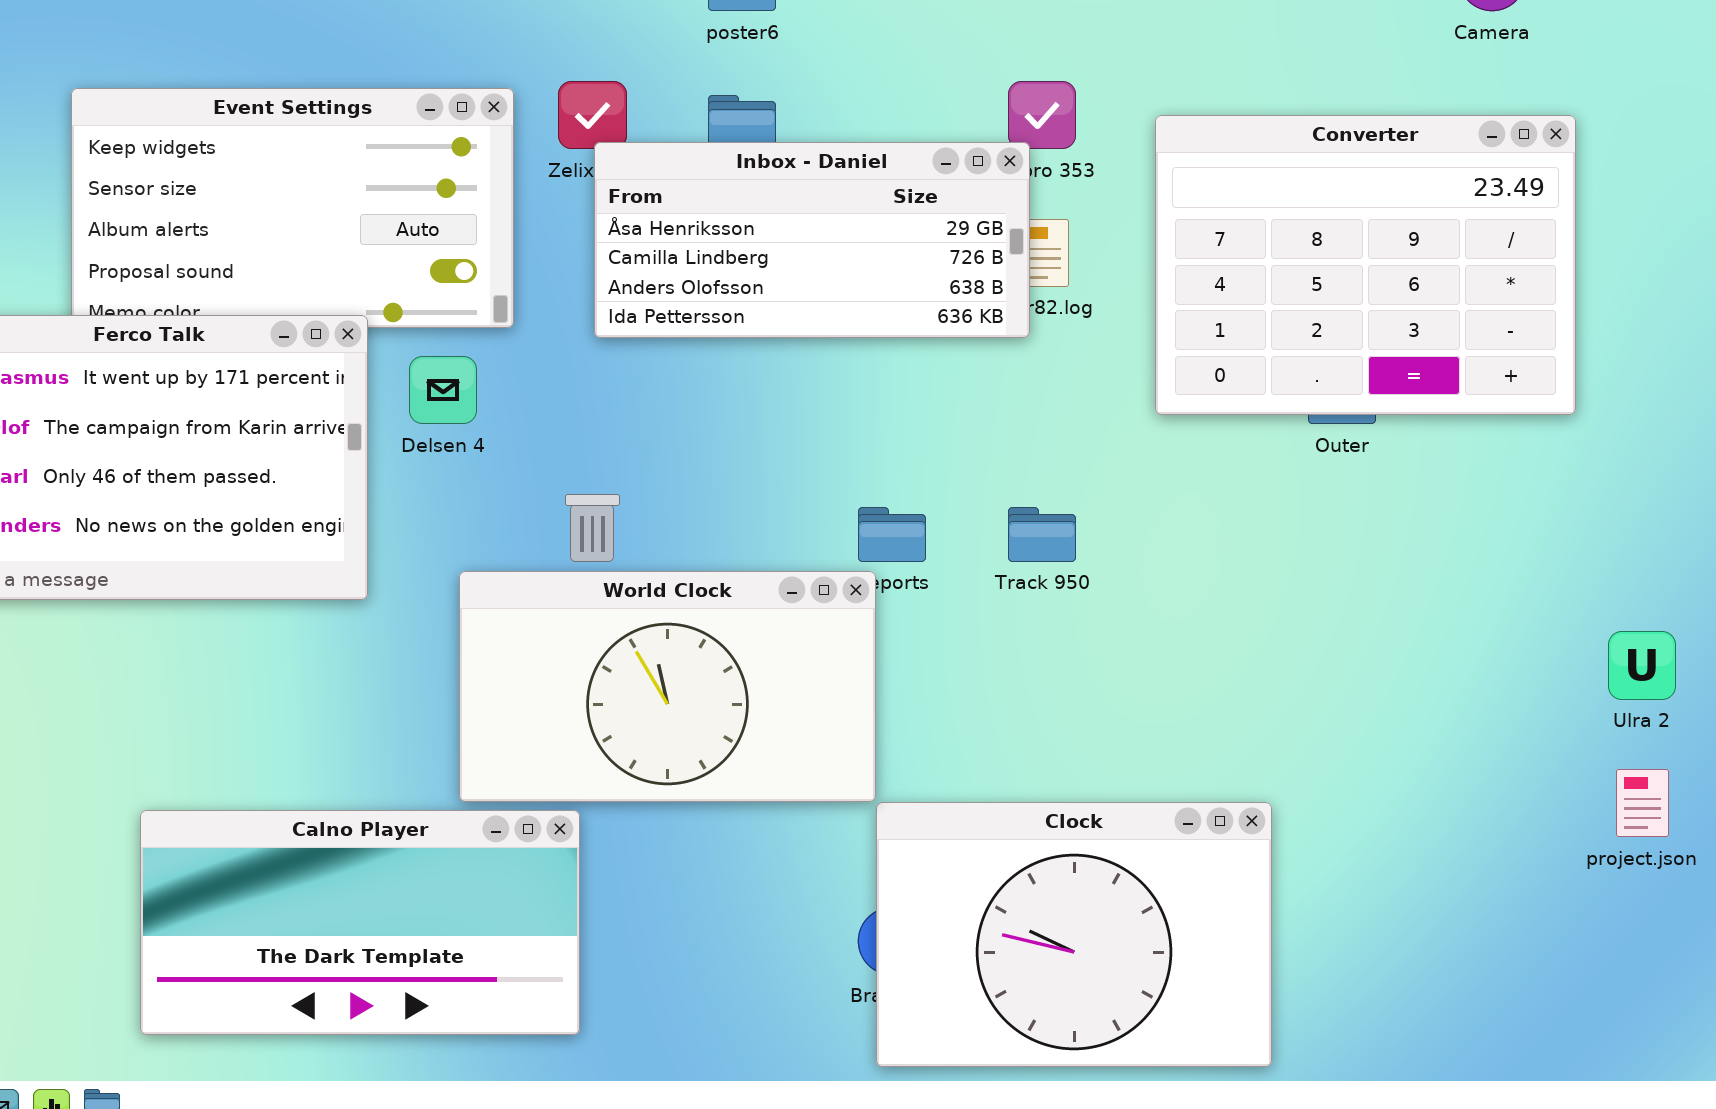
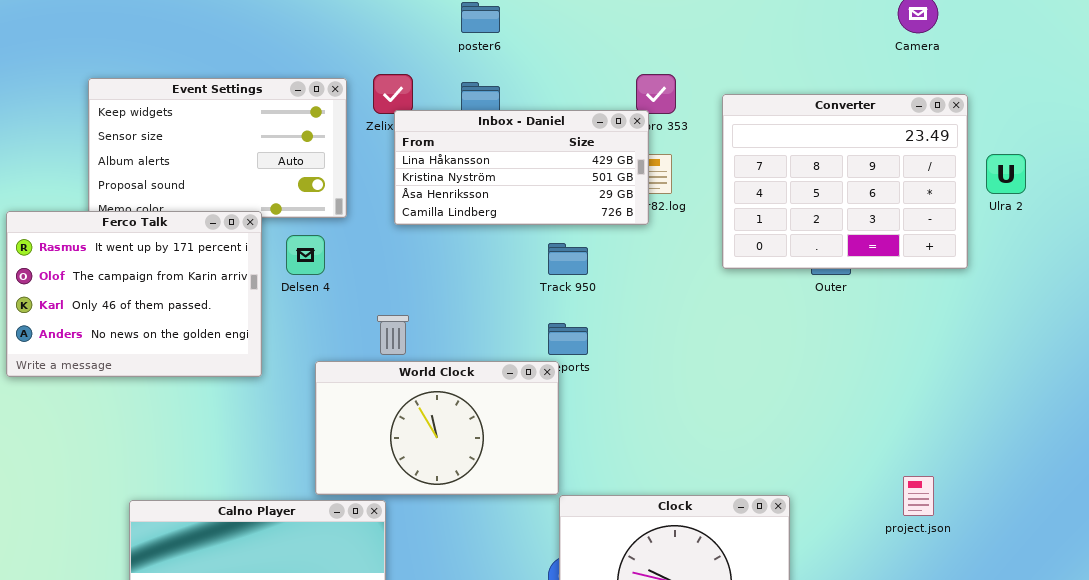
Inbox - Daniel: [594,142,1030,338] -> [394,110,649,225], scrolled up 2 rows
Track 950: [1008,507,1076,562] -> [548,243,588,275], moved
Ulra 2: [1608,631,1676,700] -> [986,154,1026,194], moved
project.json: [1616,769,1669,837] -> [903,476,934,516], moved

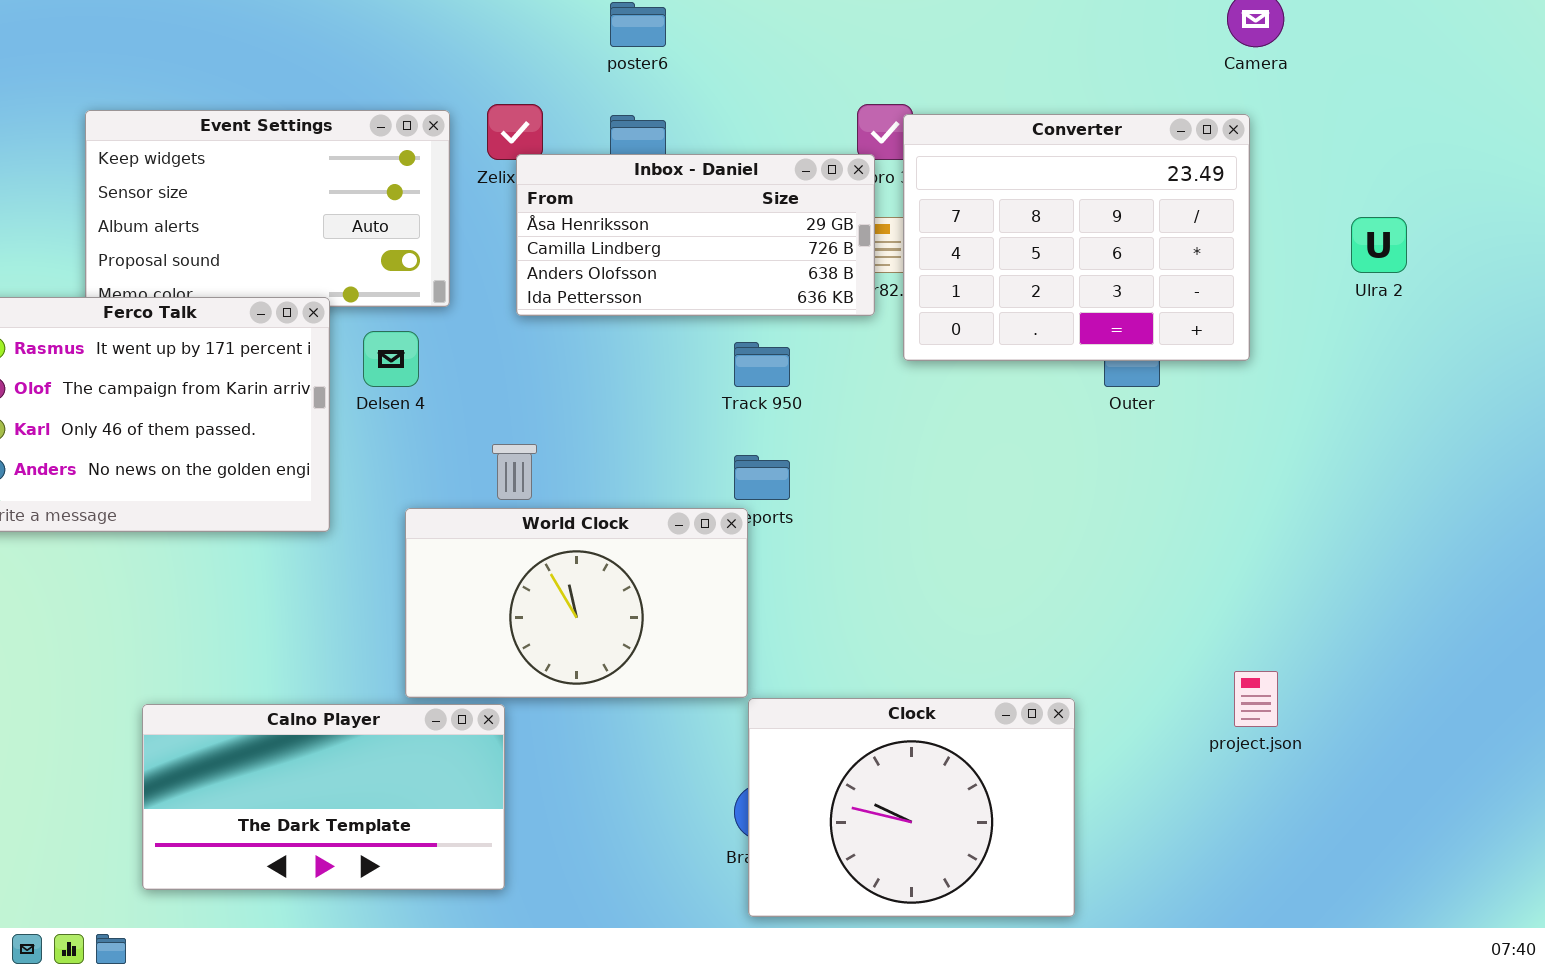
Converter: [722,94,968,269] -> [903,114,1250,361], moved
Inbox - Daniel: [394,110,649,225] -> [516,154,875,316], scrolled down 2 rows

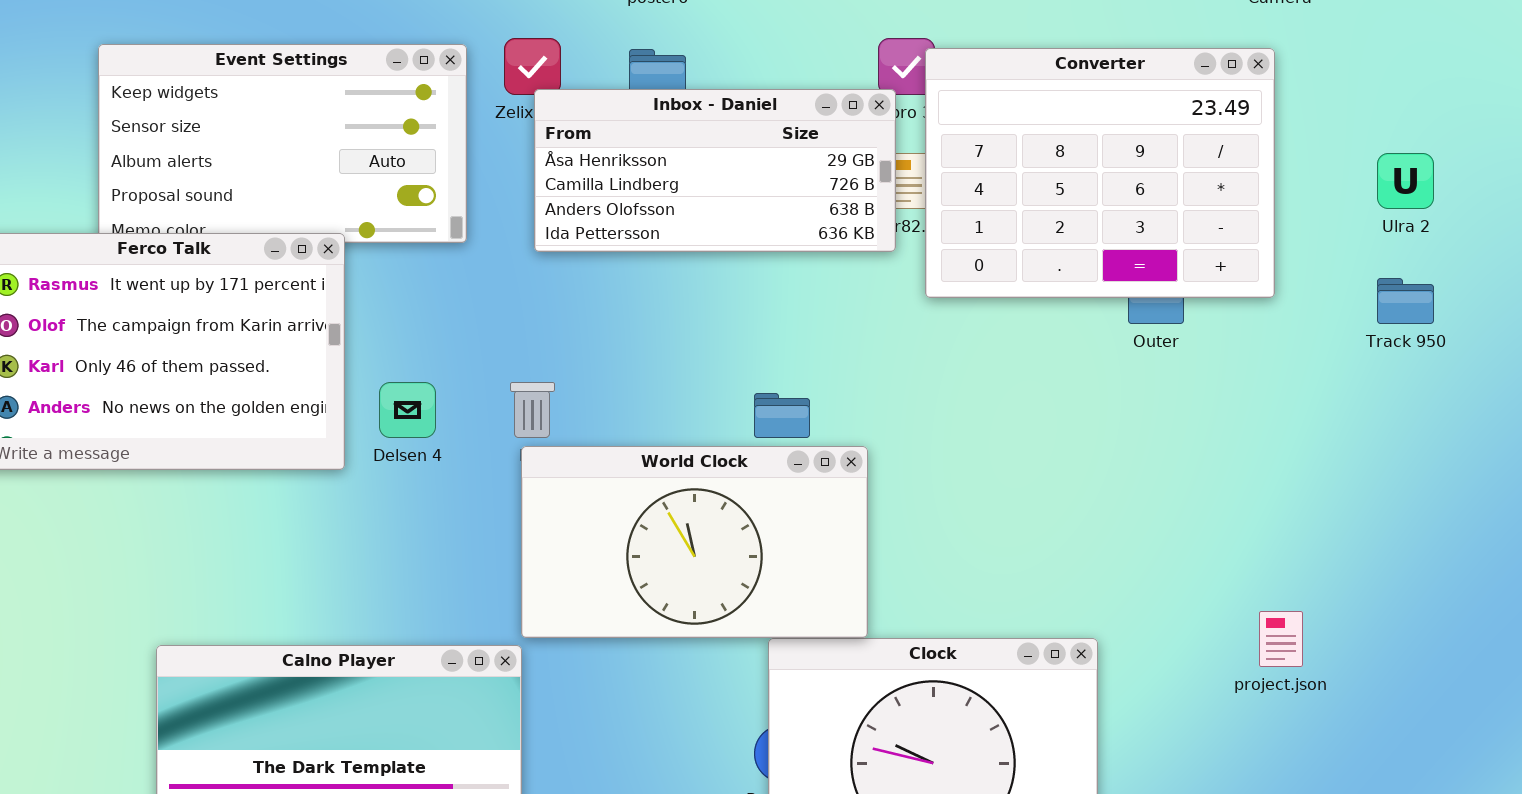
Delsen 4: [363,331,419,387] -> [379,382,436,438], moved
Track 950: [734,342,790,387] -> [1377,278,1434,324], moved
World Clock: [405,508,748,698] -> [521,446,868,638], moved

